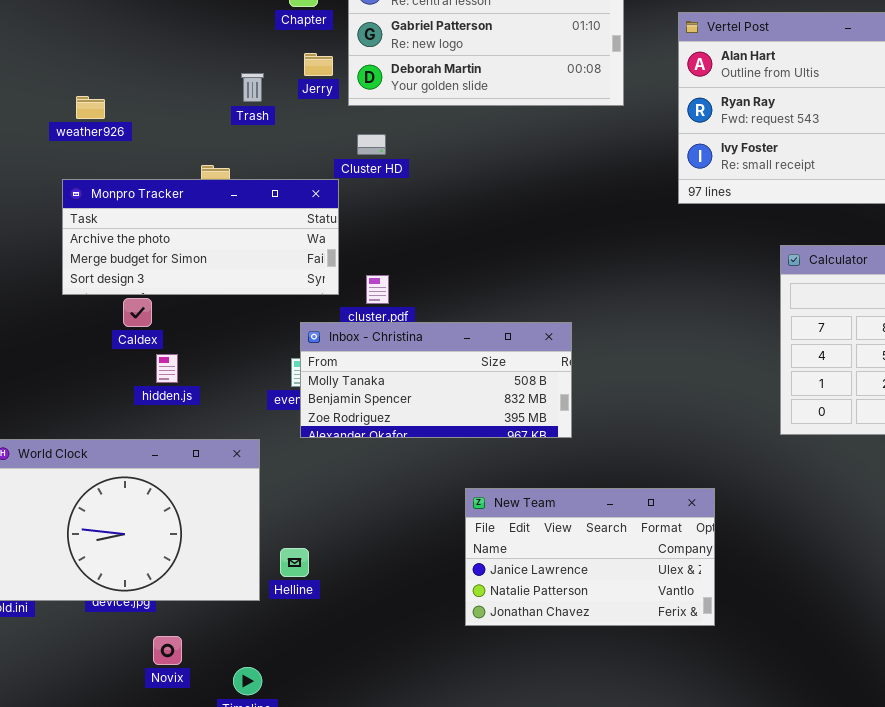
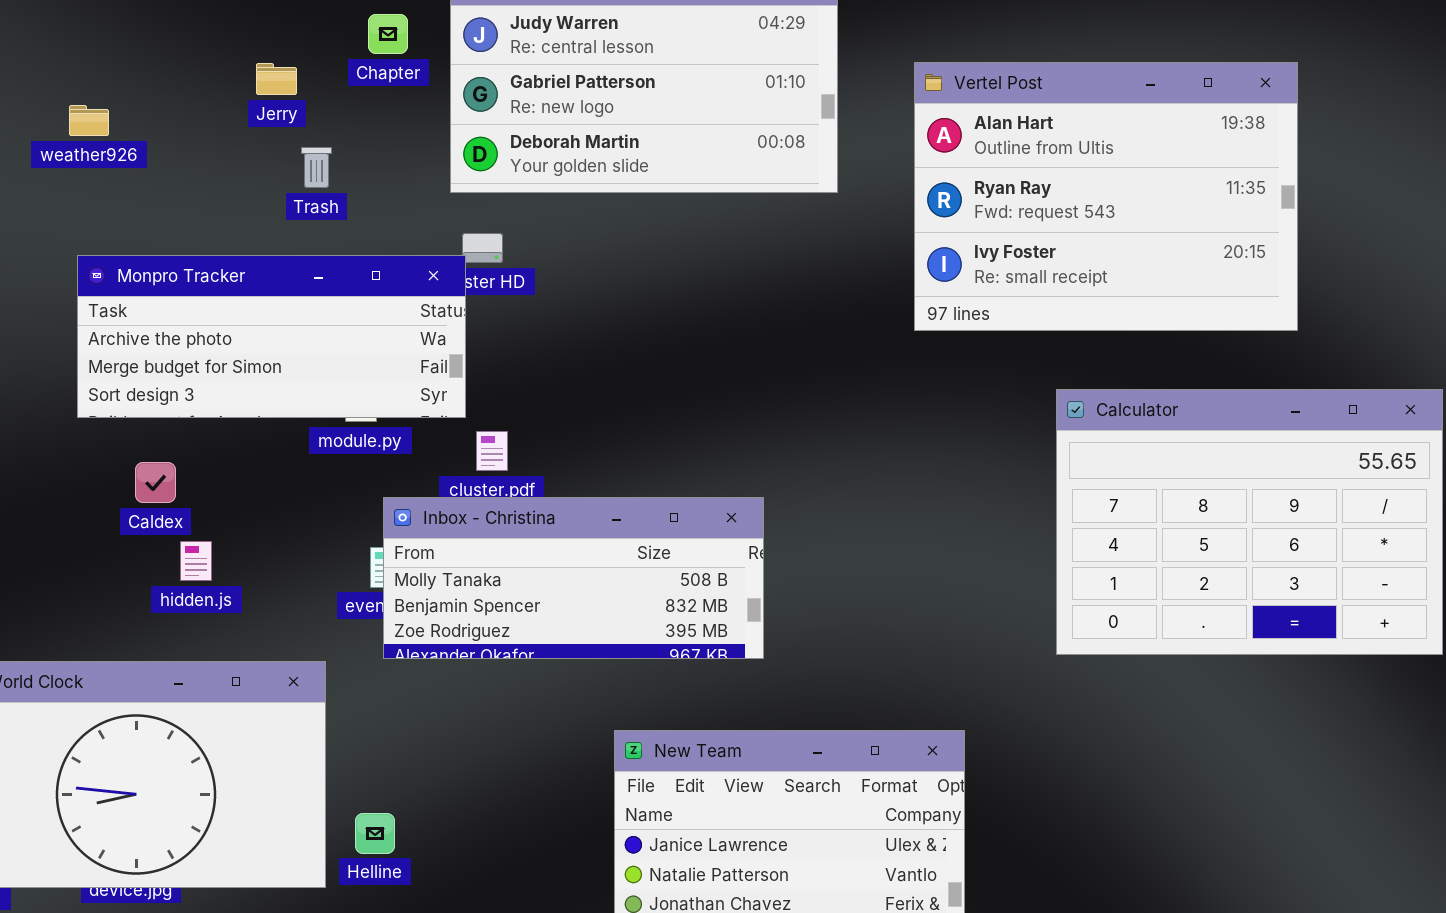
Jerry: [304,53,333,76] -> [256,63,297,95], moved
weather926: [76,96,105,119] -> [69,105,109,136], moved
Monpro Tracker: [62,179,339,295] -> [77,255,466,418], moved

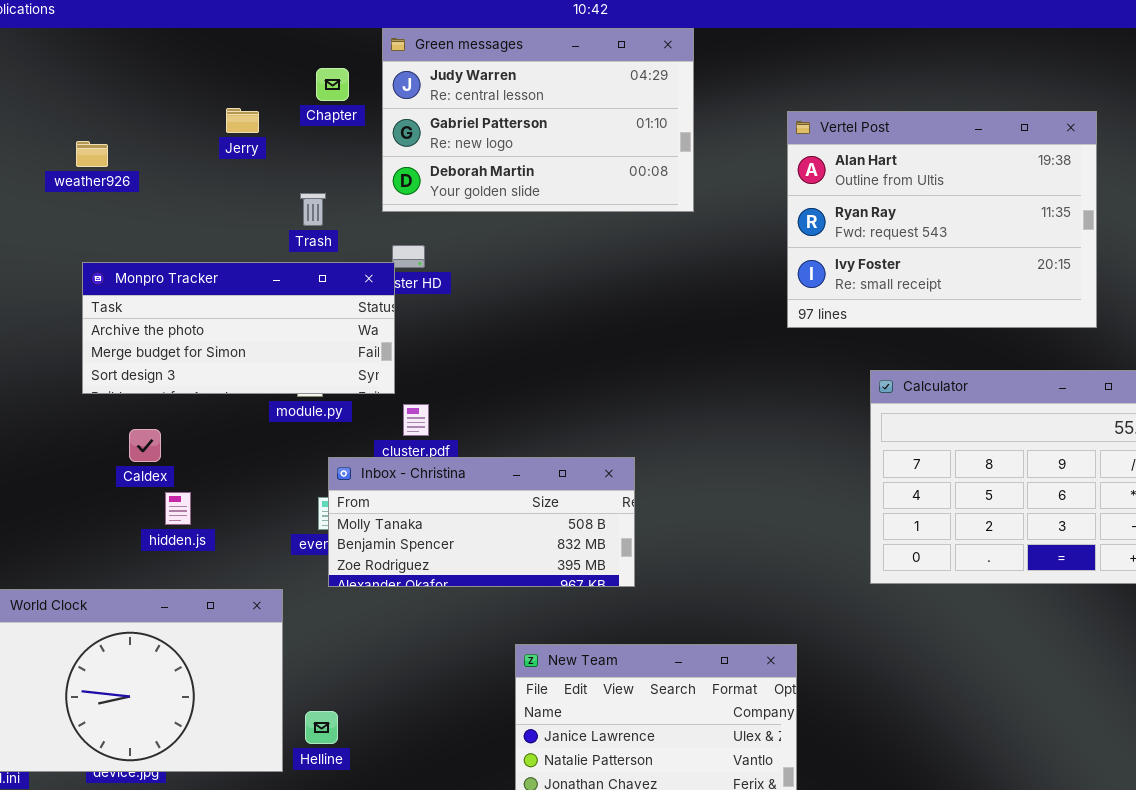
Vertel Post: [914,62,1298,331] -> [787,111,1097,328], moved
Trash: [301,147,332,188] -> [300,193,326,226], moved

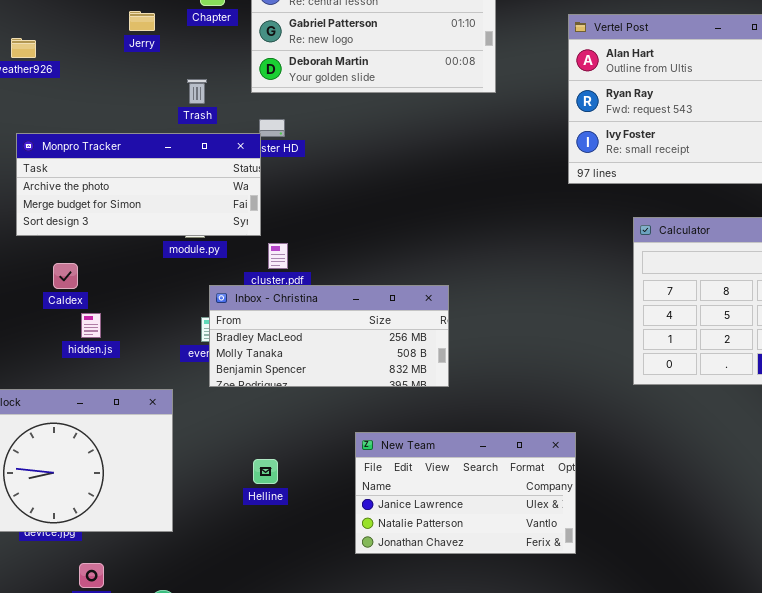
Inbox - Christina: [328,457,635,587] -> [209,285,449,387], scrolled up 1 row
Helline: [305,711,338,744] -> [253,459,278,484], moved

